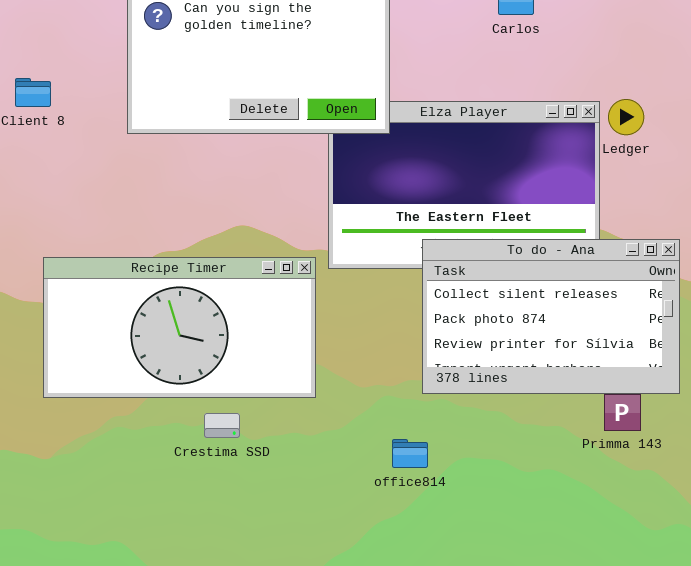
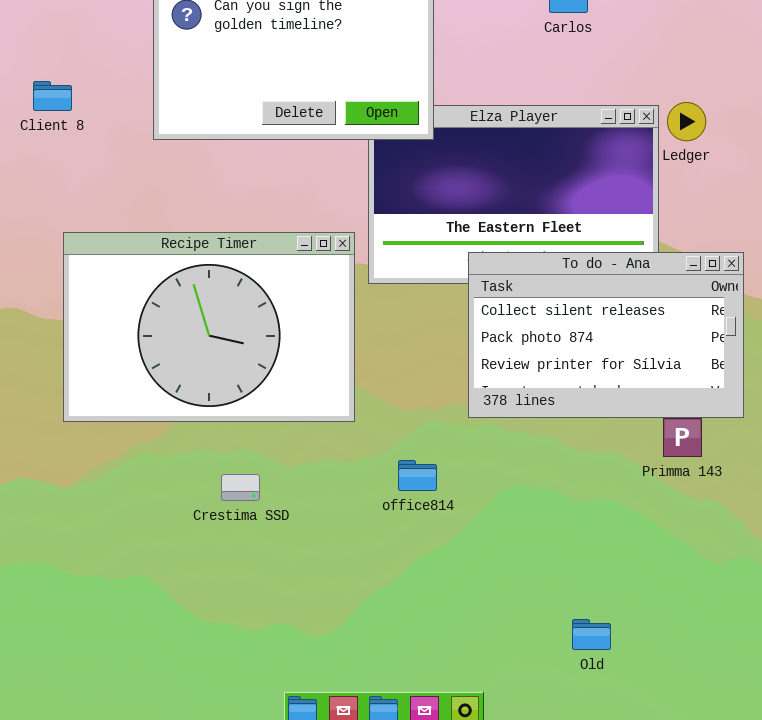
Recipe Timer: [43,257,316,398] -> [63,232,355,422], resized
Crestima SSD: [204,413,240,438] -> [221,474,260,501], moved
office814: [392,439,428,468] -> [398,460,437,491], moved

